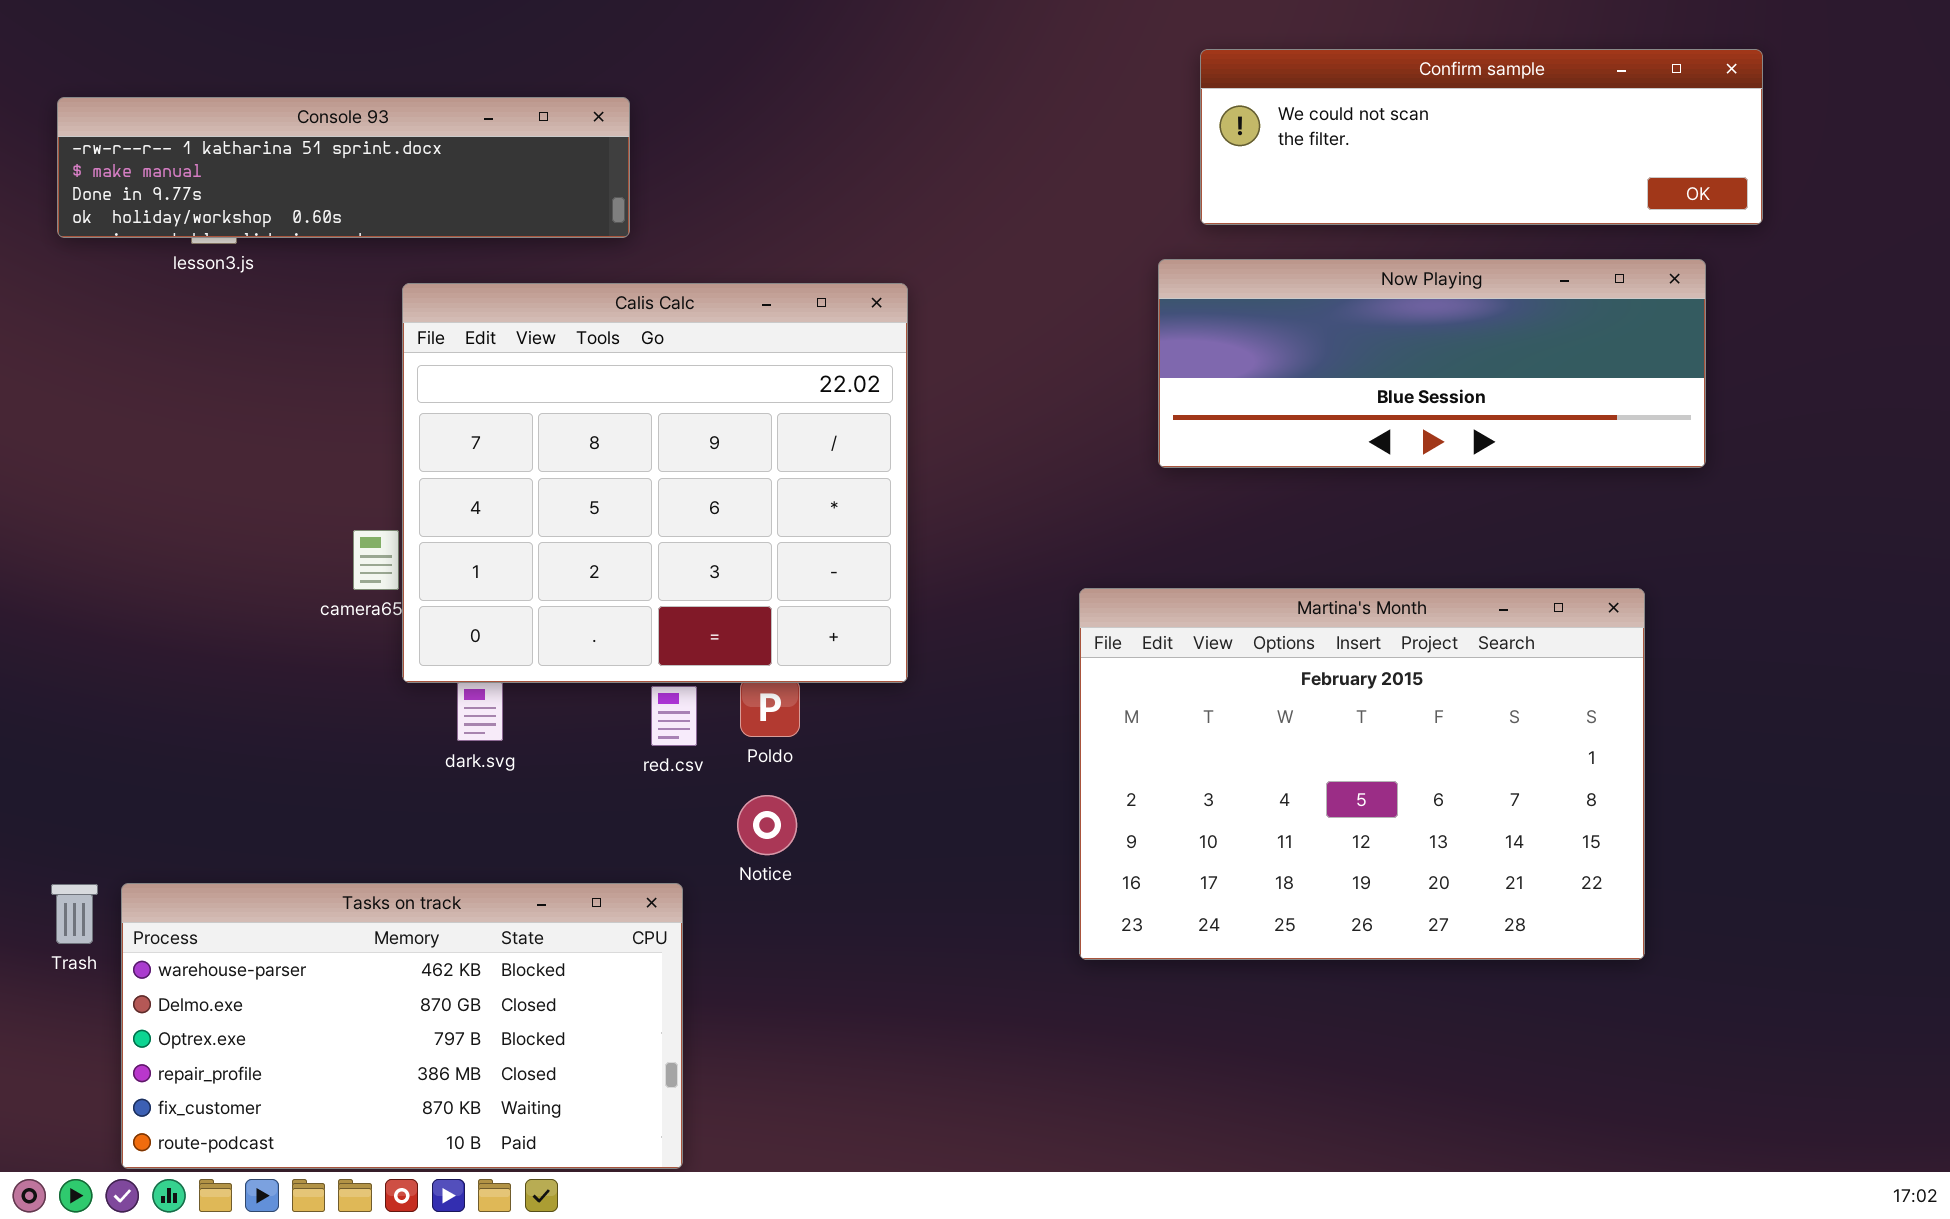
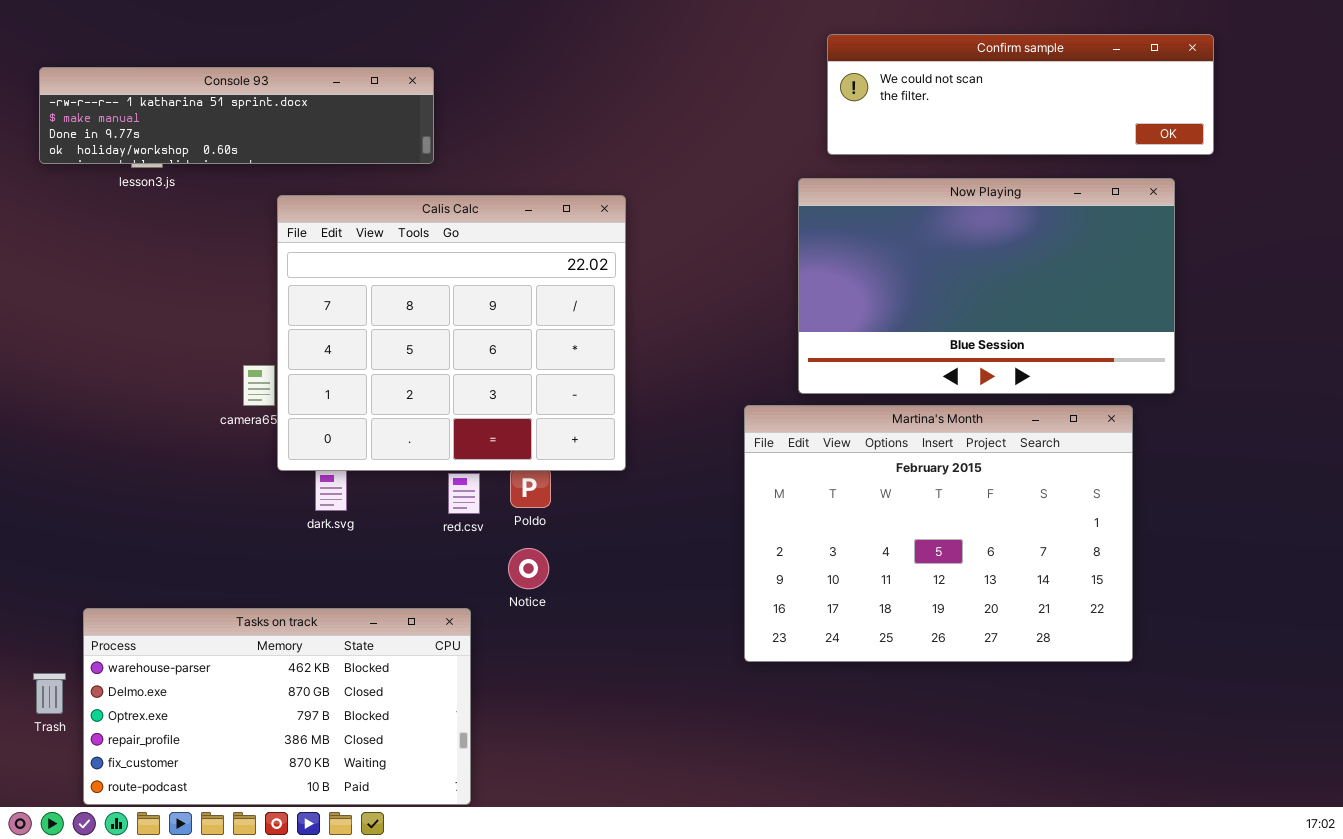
Now Playing: [1158,259,1706,468] -> [798,178,1175,394], resized
Trash: [51,884,98,944] -> [33,673,66,714], moved

